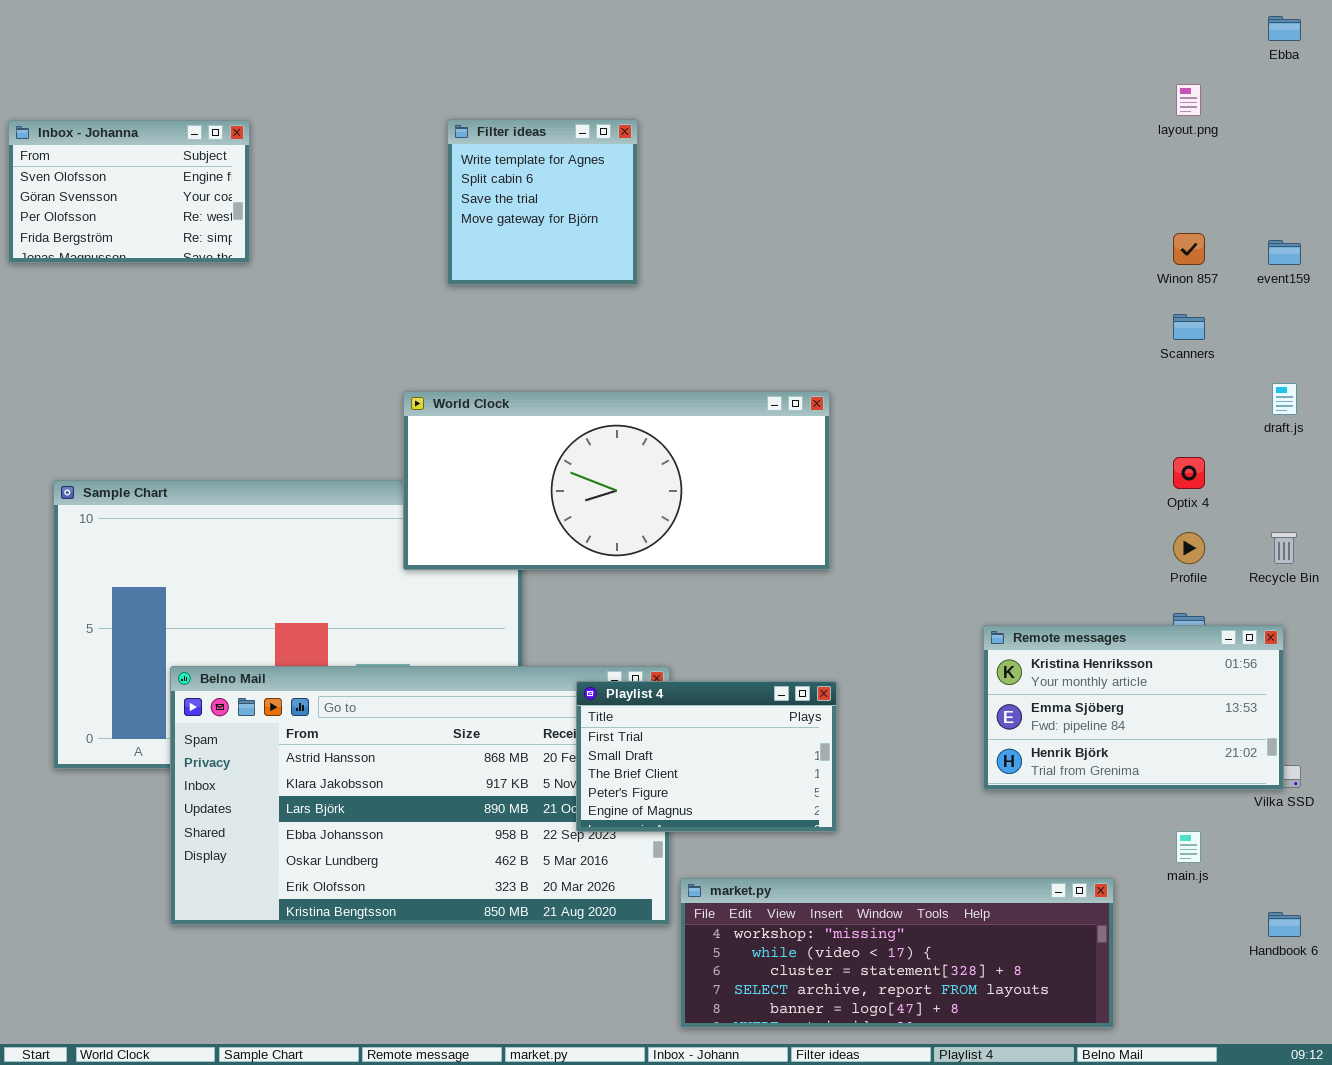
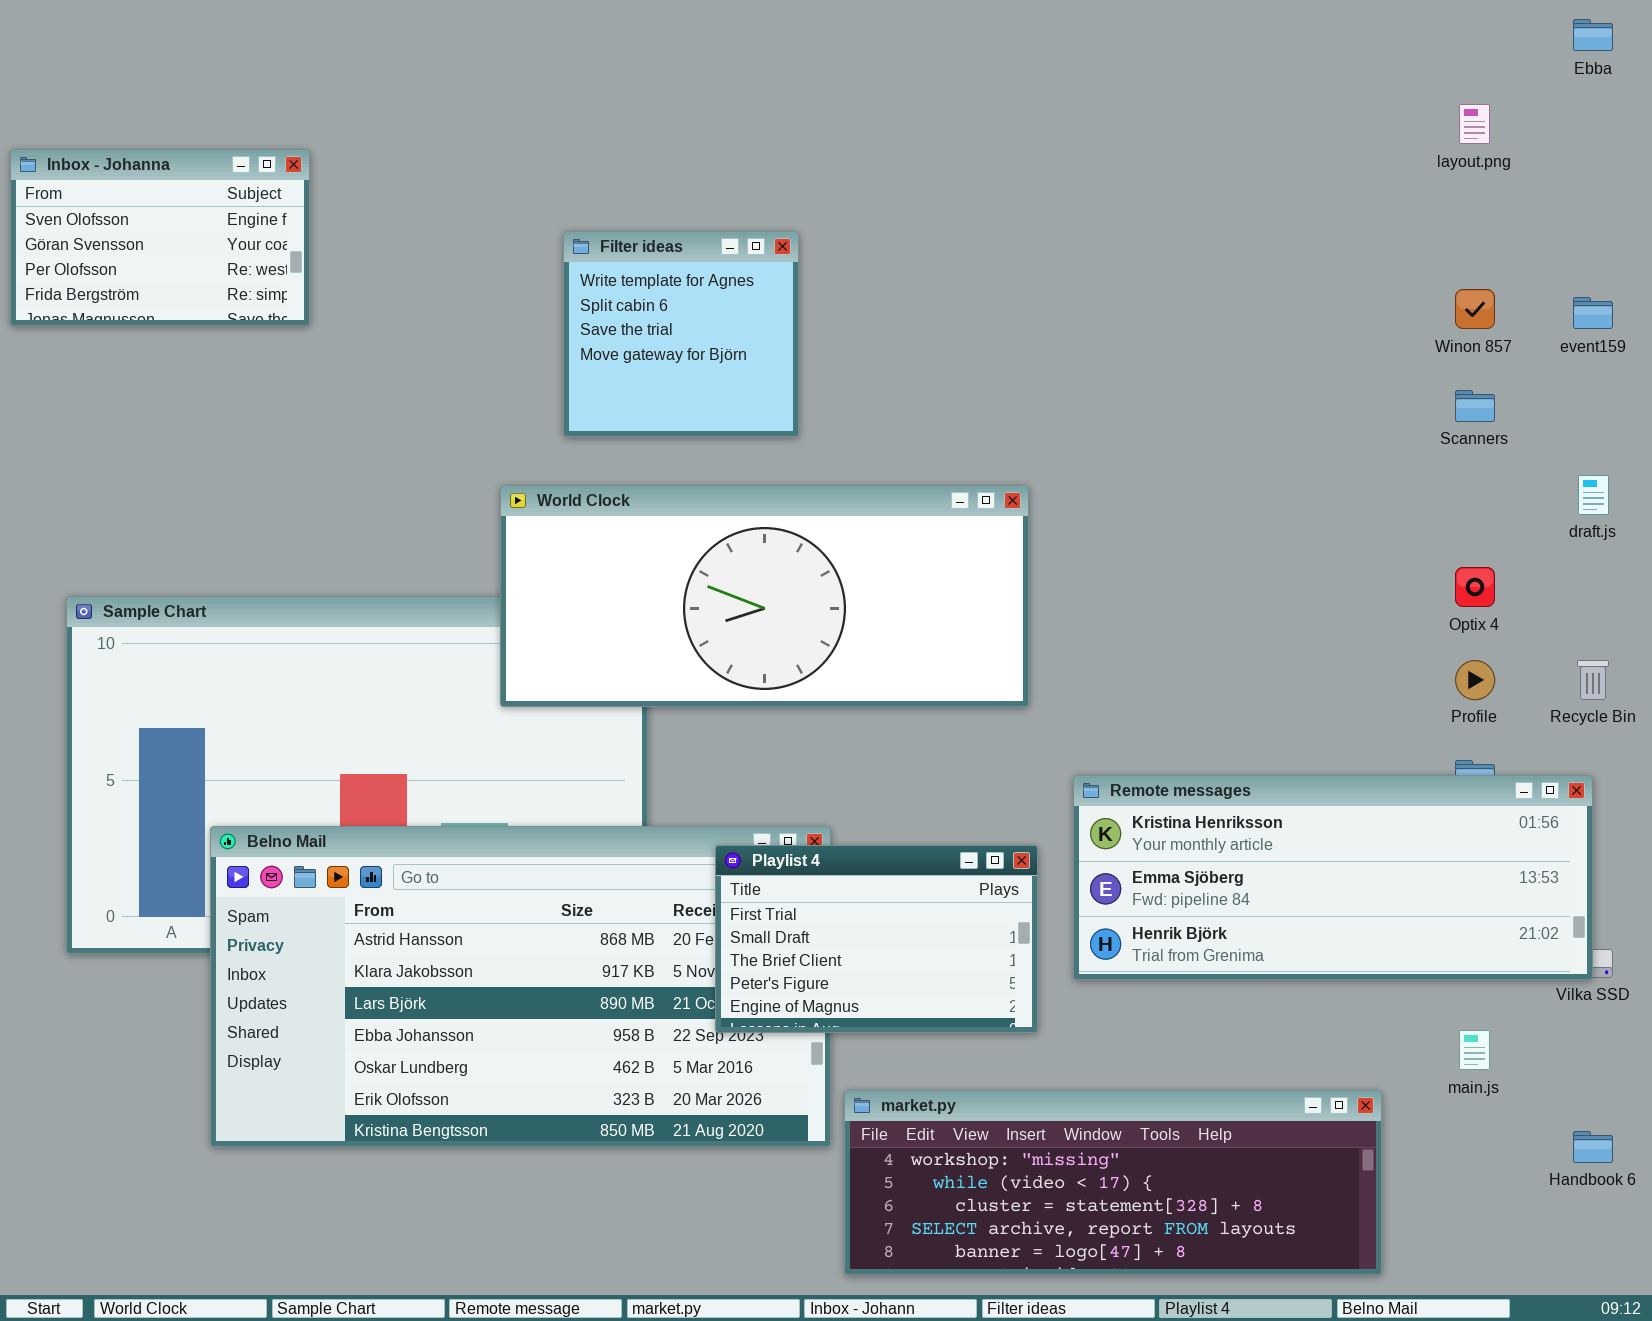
Filter ideas: [447,119,638,285] -> [563,231,799,437], moved
Remote messages: [983,625,1284,790] -> [1073,775,1593,980], resized

